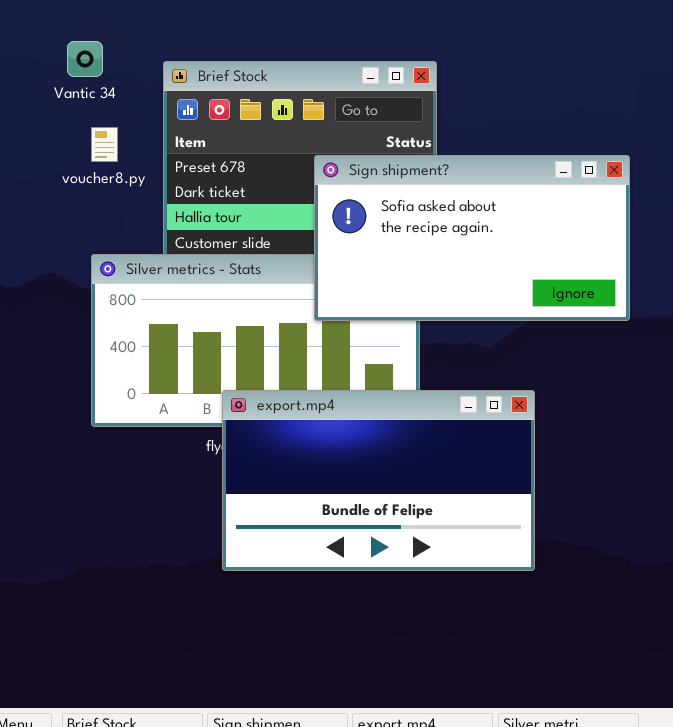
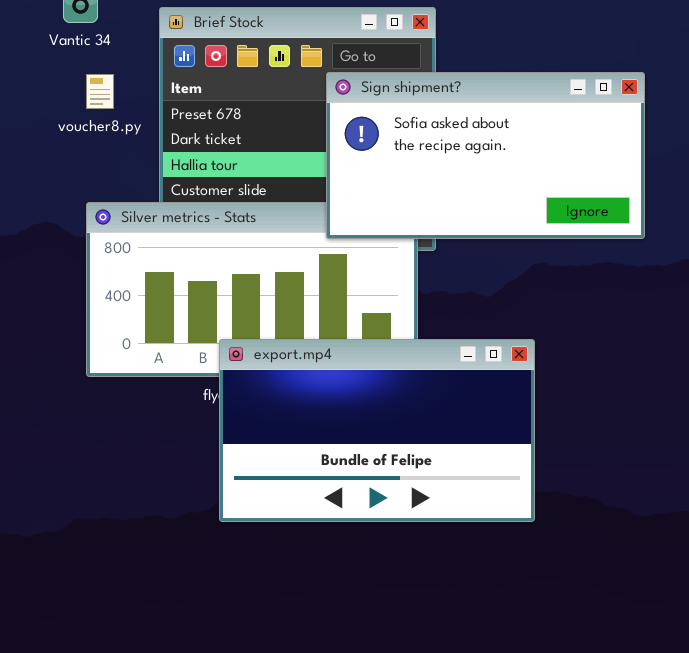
Sign shipment?: [314,155,630,321] -> [326,72,645,239], moved

